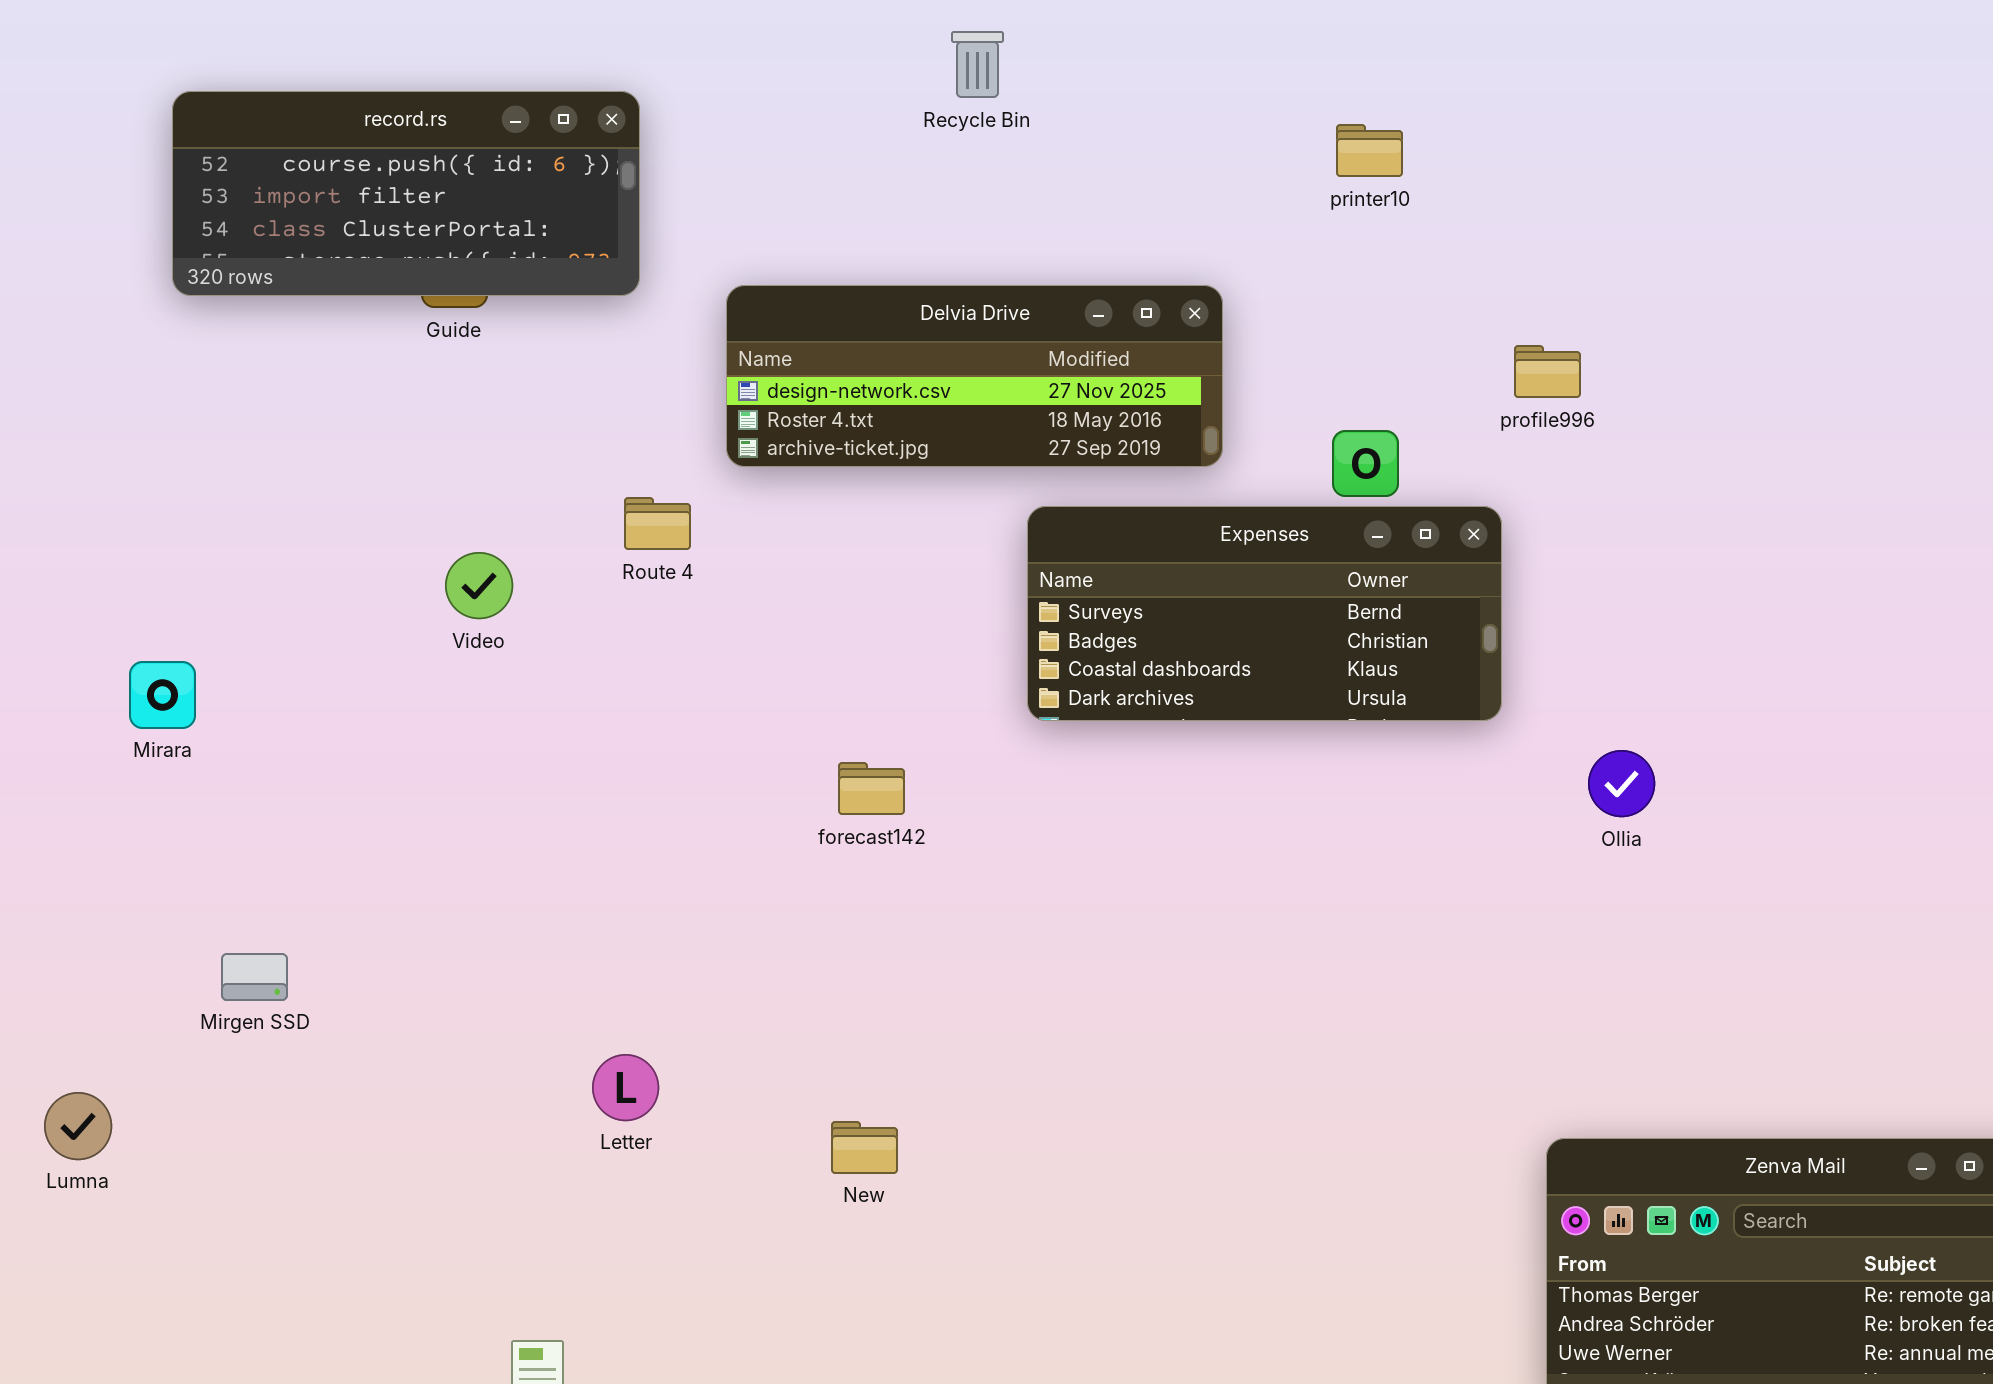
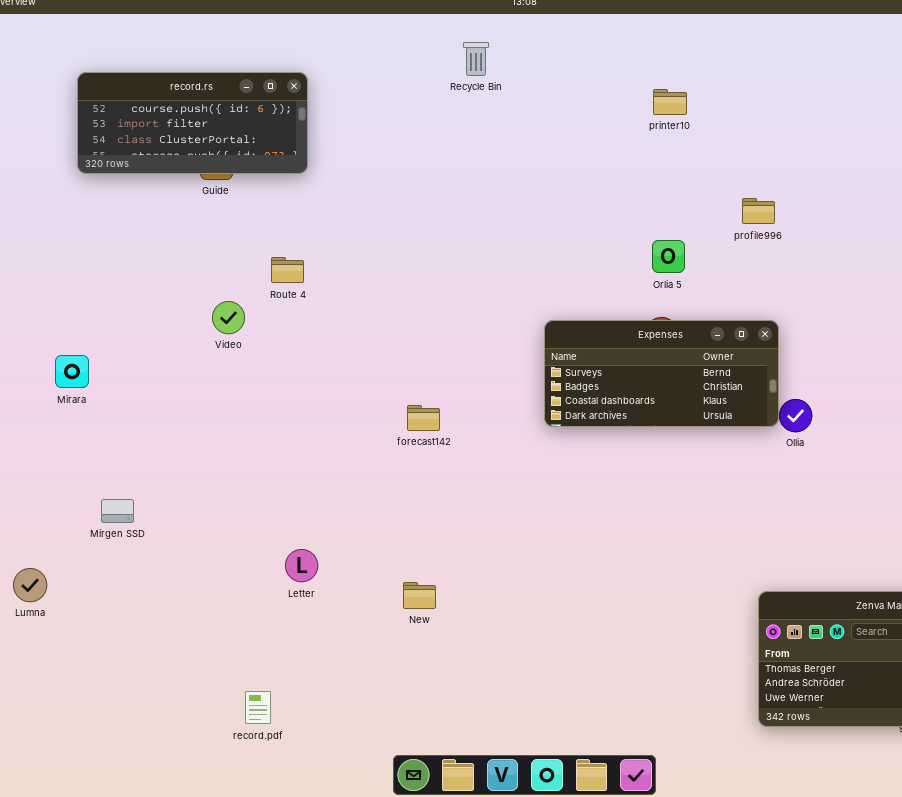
Delvia Drive: [726,285,1223,467] -> none, closed
Route 4: [624,497,691,550] -> [271,257,304,283], moved
Expenses: [1027,506,1502,721] -> [544,320,779,427], moved

